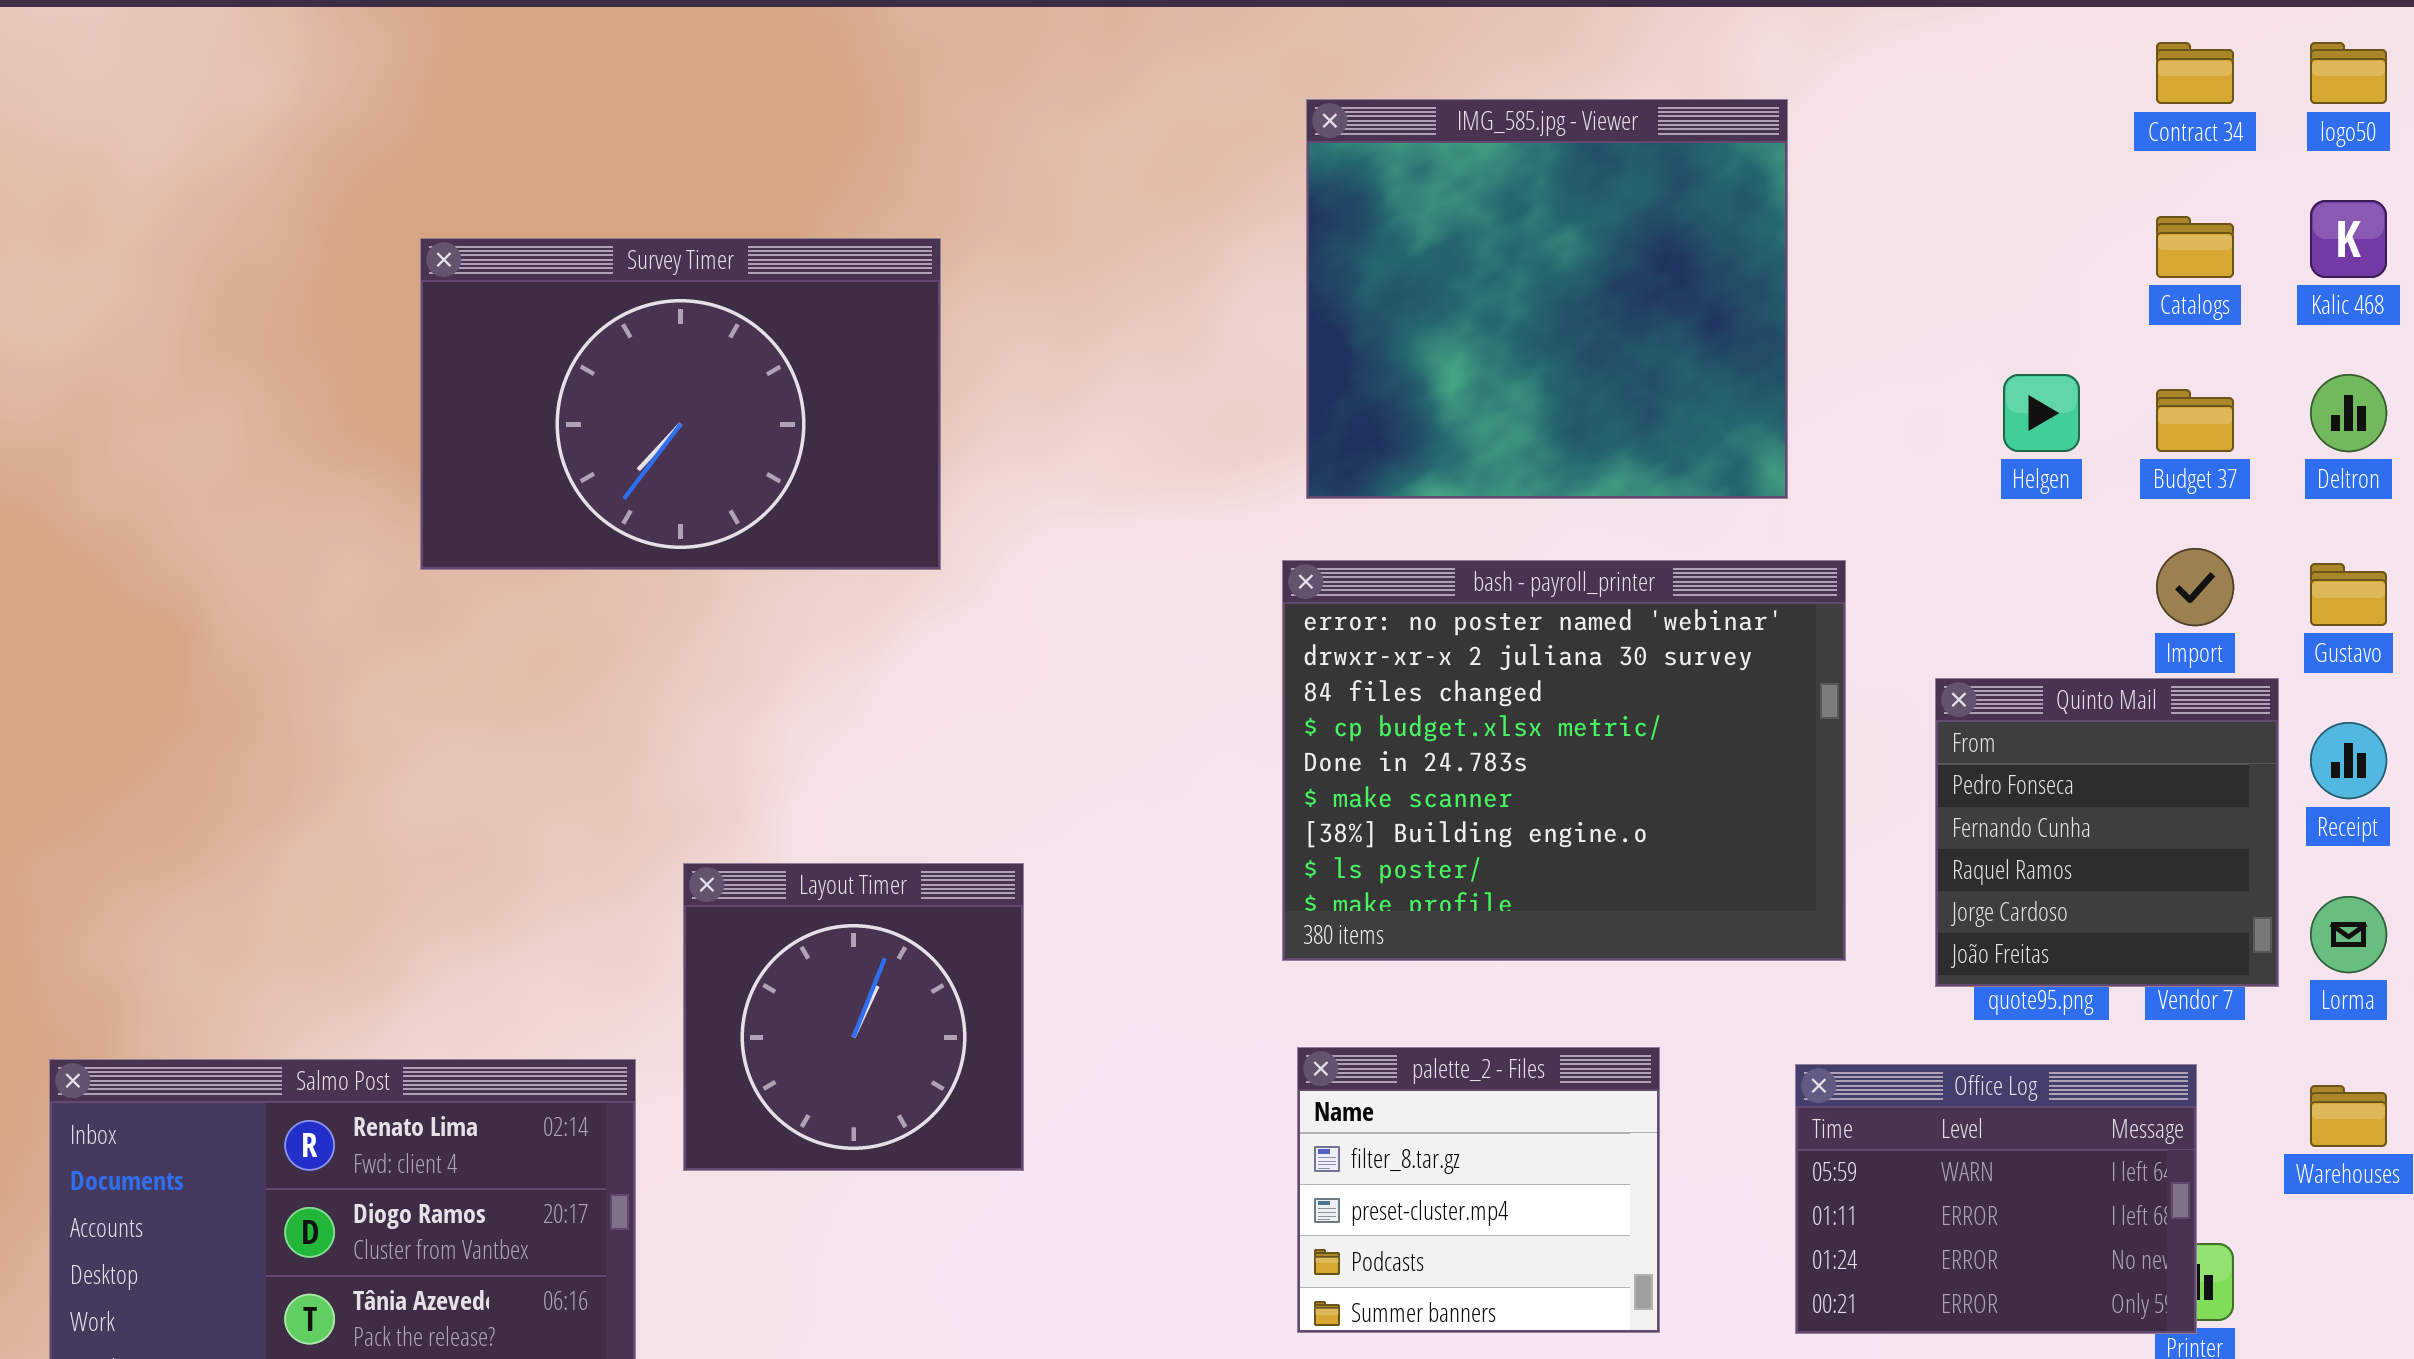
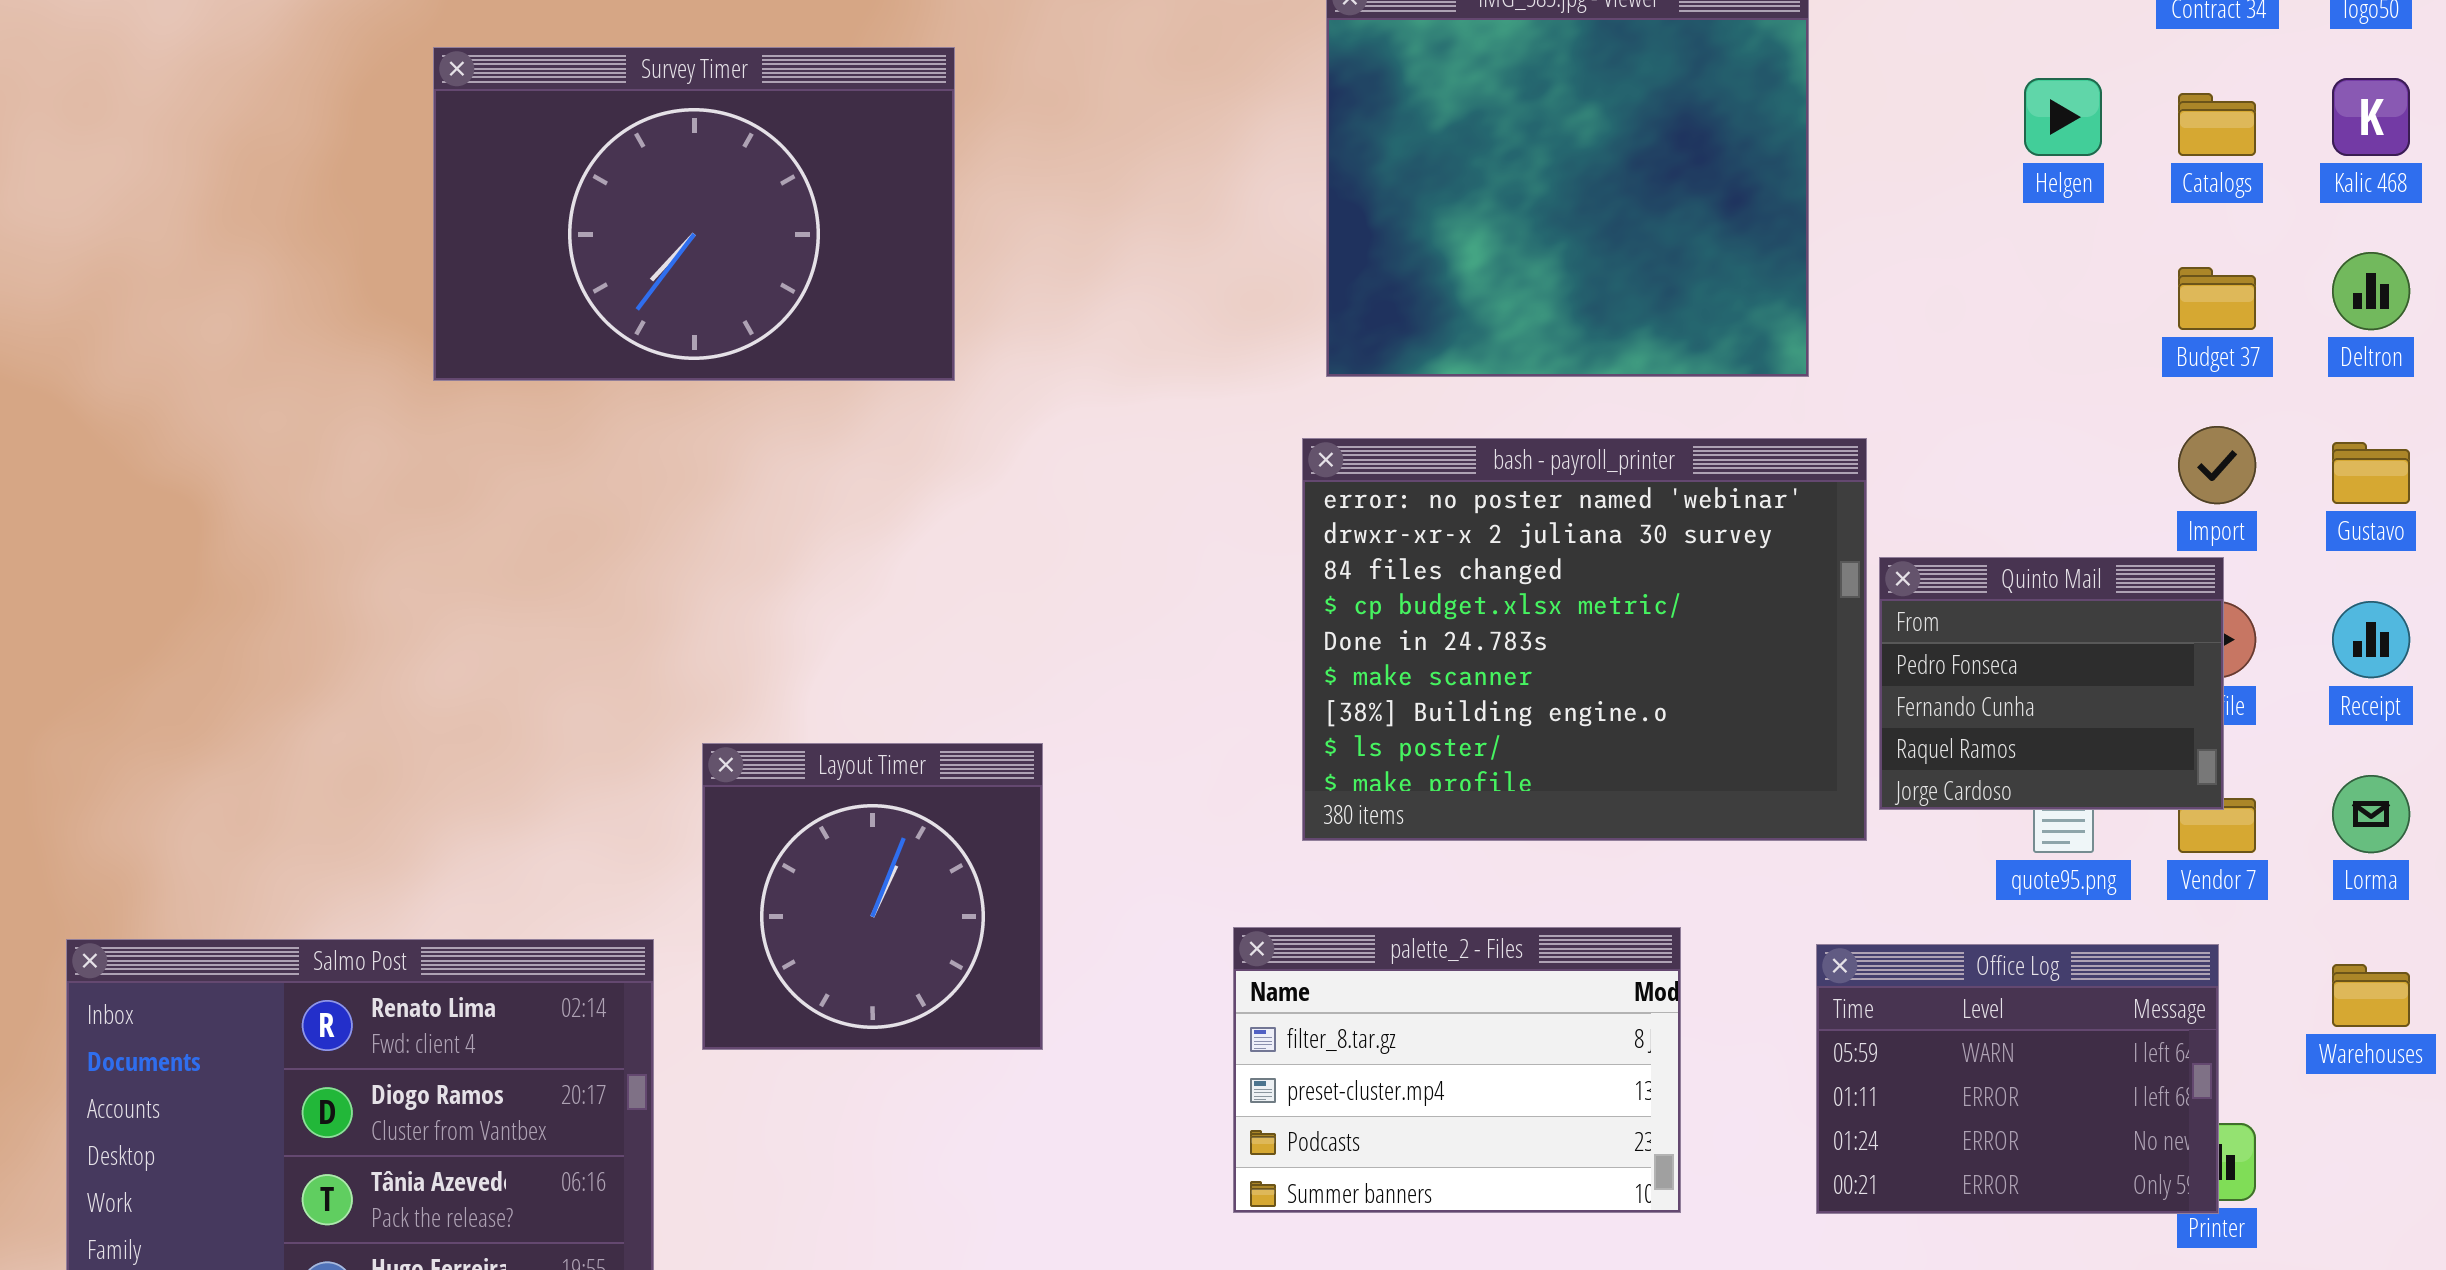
Survey Timer: [420,238,941,570] -> [433,47,955,381], moved
Helgen: [2003,374,2080,452] -> [2024,78,2102,156], moved
Quinto Mail: [1935,678,2279,987] -> [1879,557,2224,810], moved, resized
palette_2 - Files: [1297,1047,1660,1333] -> [1233,927,1681,1213], resized

